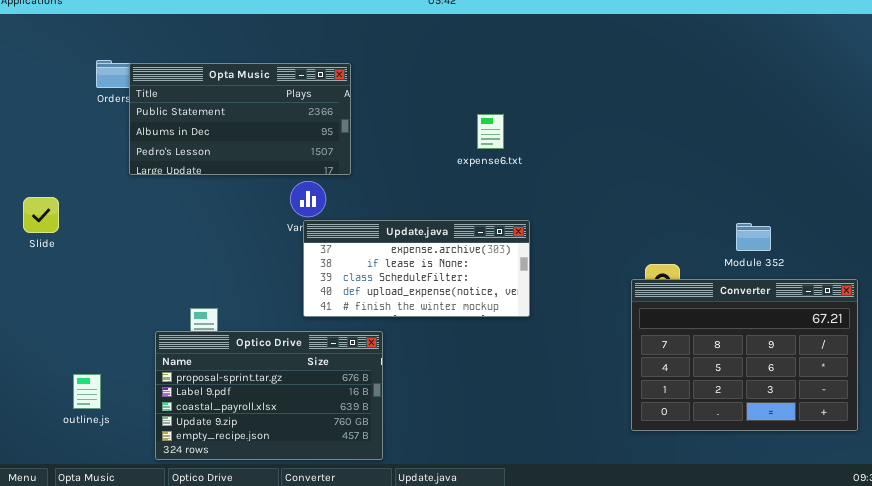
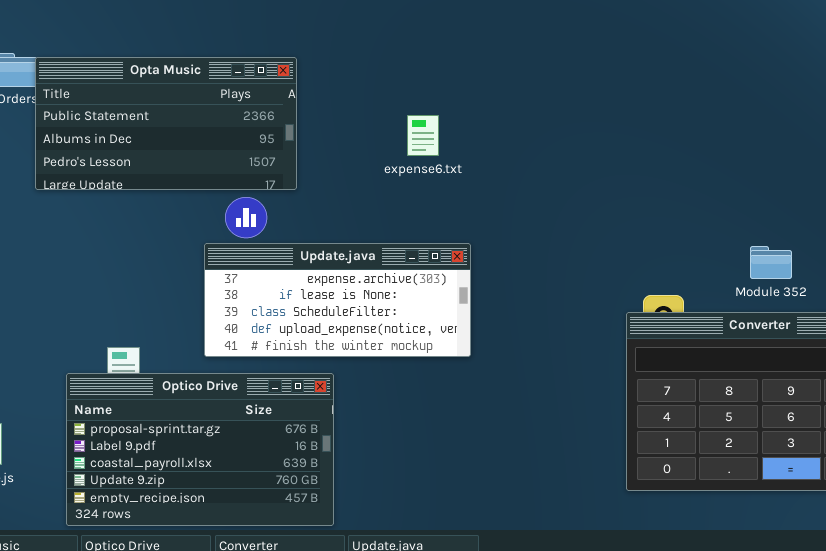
expense6.txt: [477,114,504,149] -> [407,115,439,156], moved
Update.java: [303,220,530,317] -> [204,243,471,357], moved

